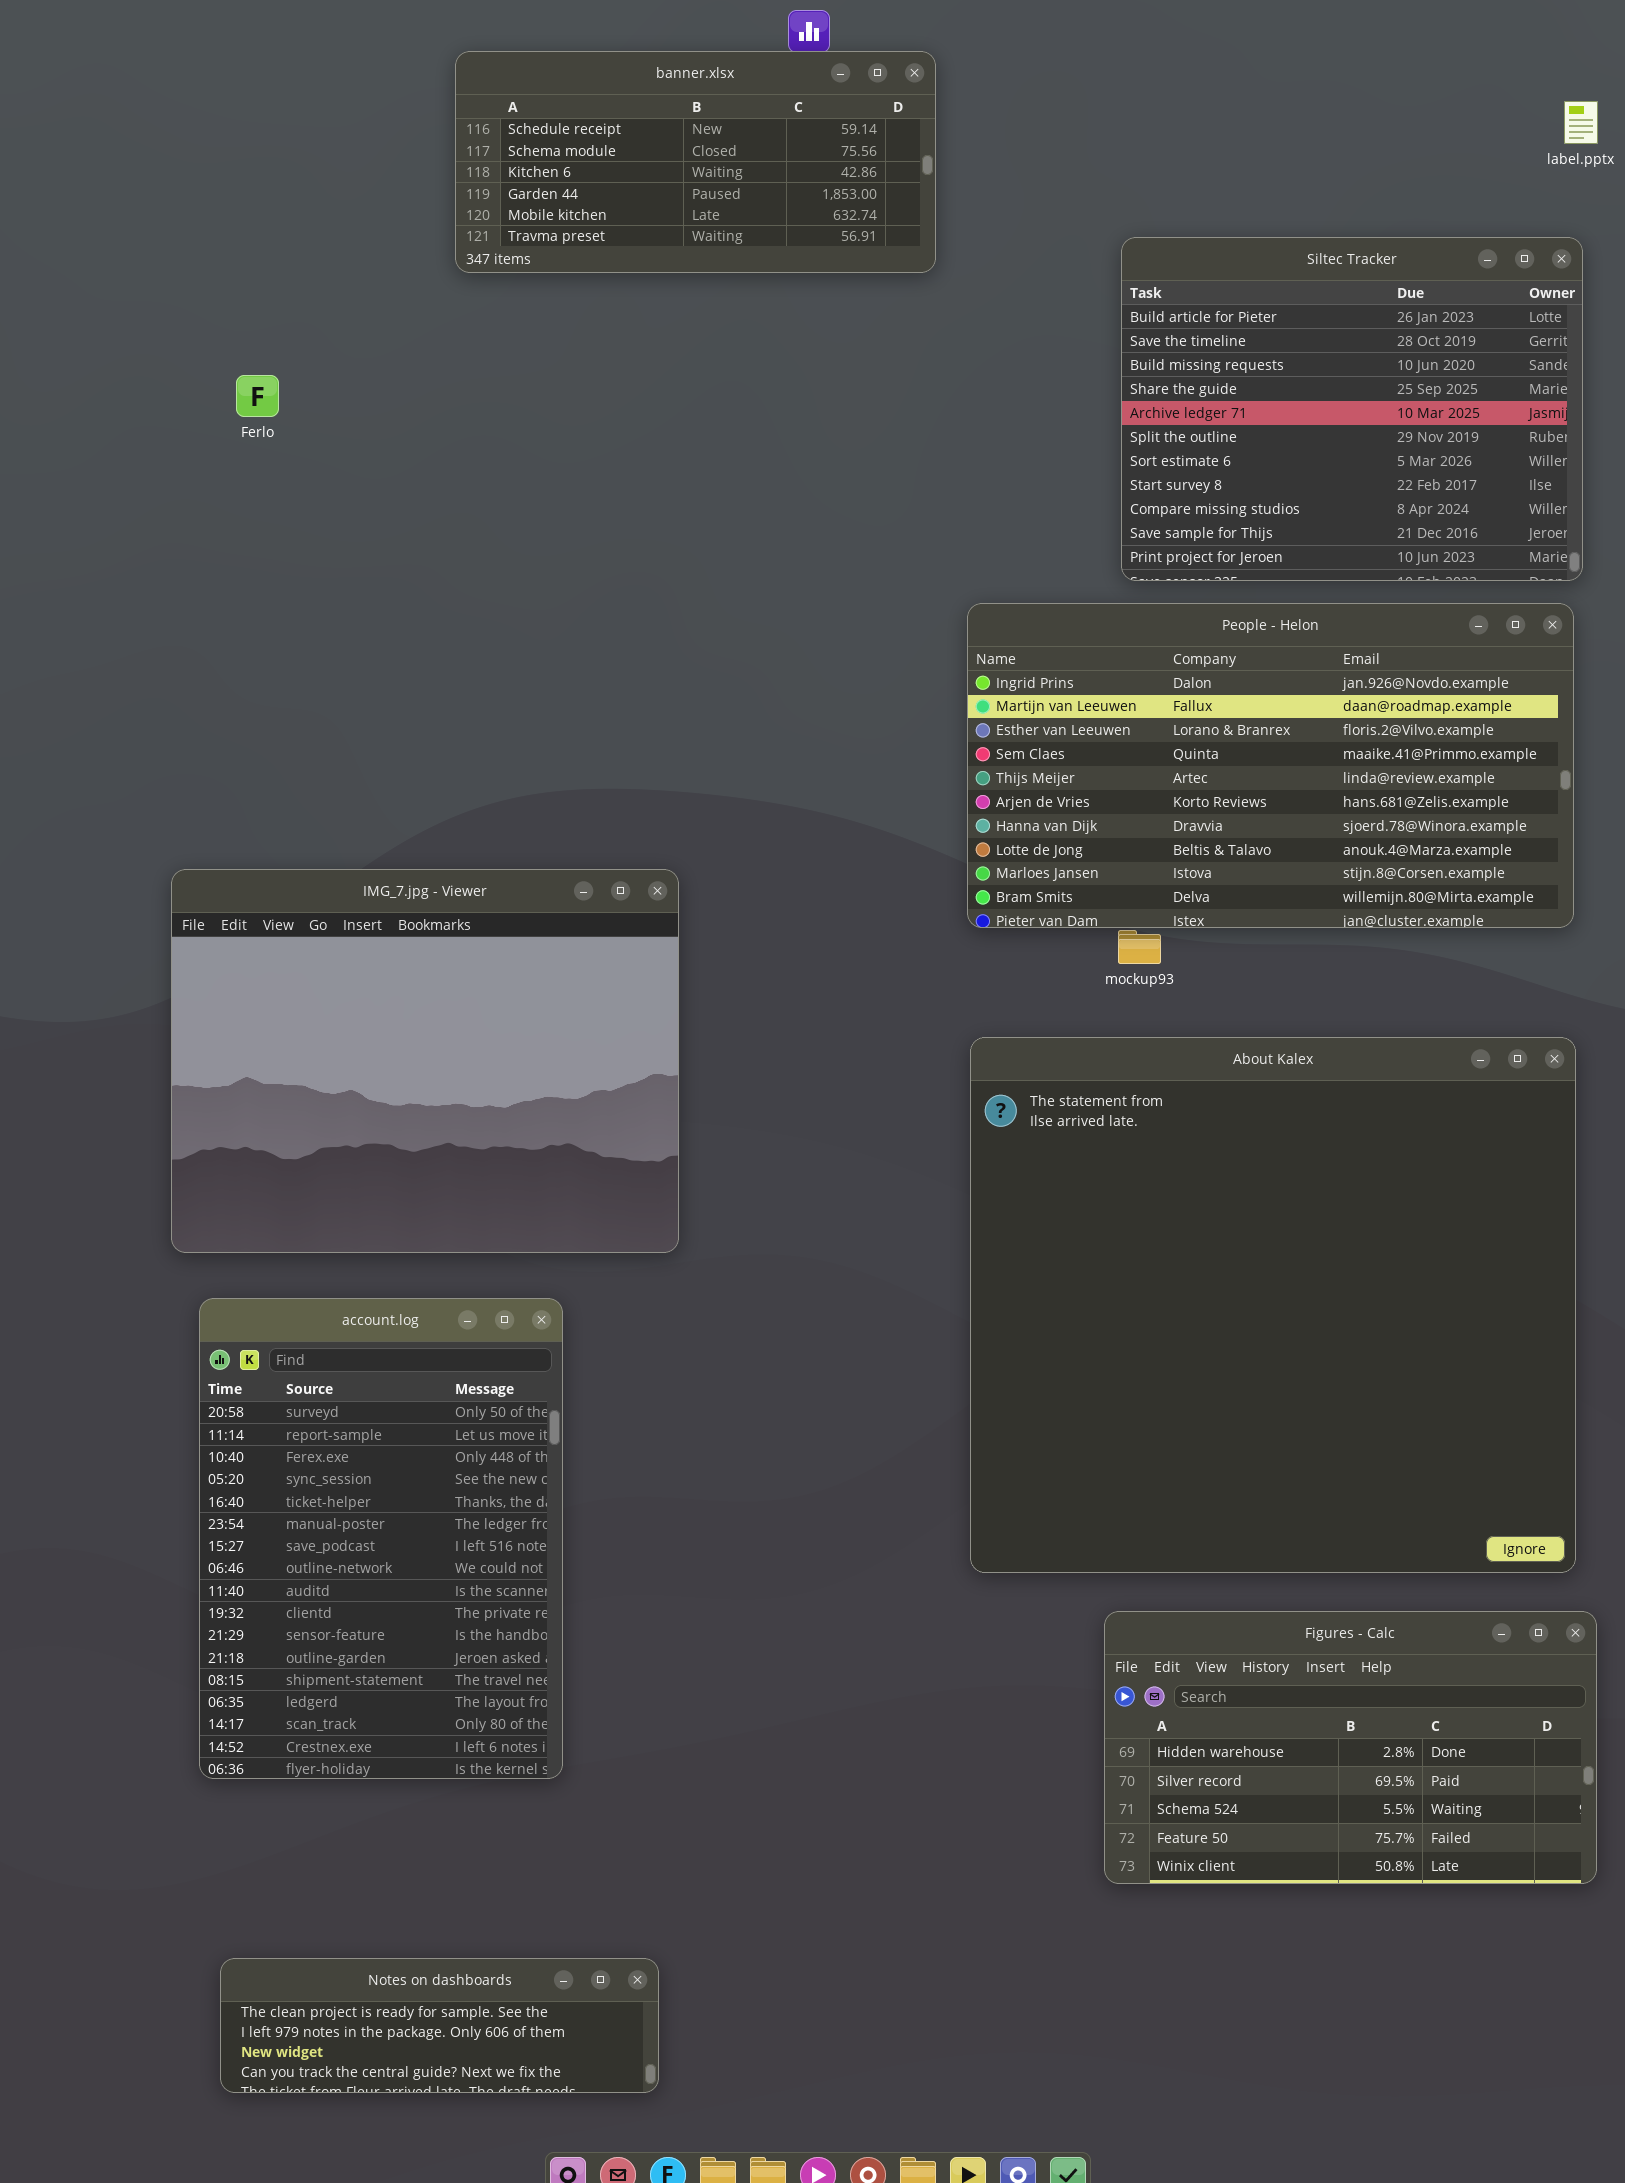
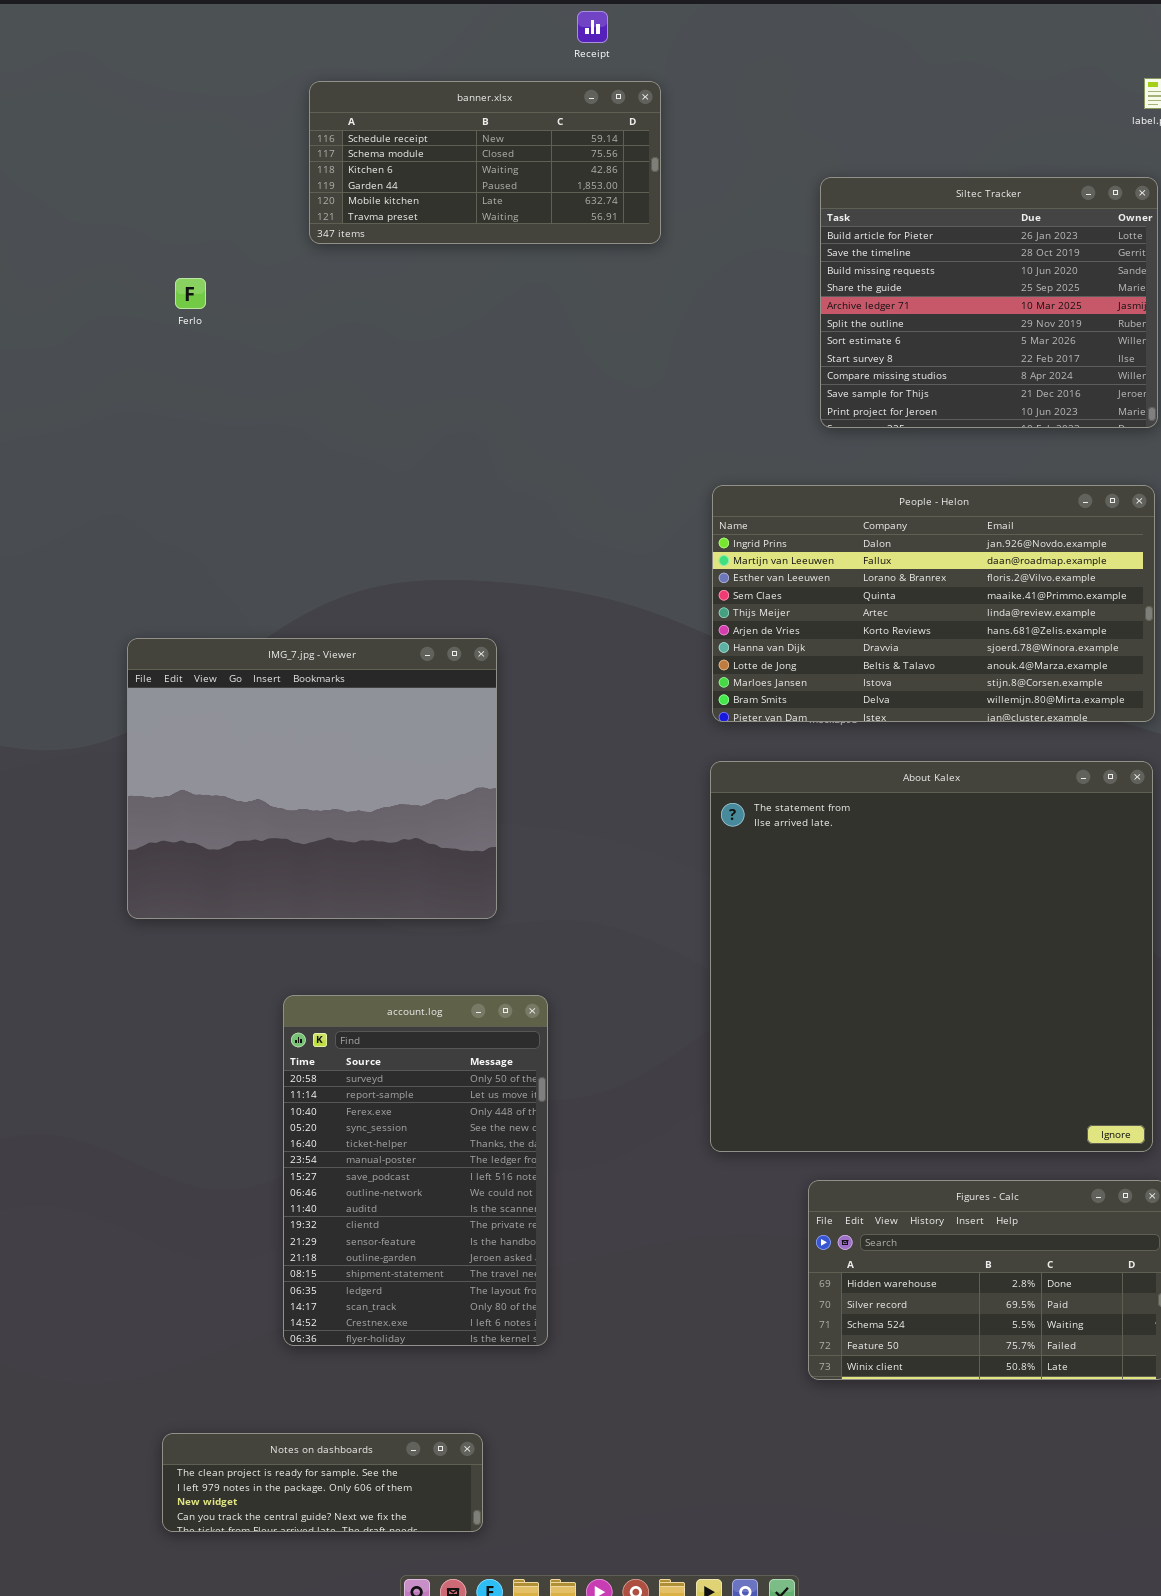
banner.xlsx: [455,51,936,273] -> [309,81,661,244], moved
People - Helon: [967,603,1574,928] -> [712,485,1155,722], moved
account.log: [199,1298,563,1779] -> [283,995,548,1346], moved

